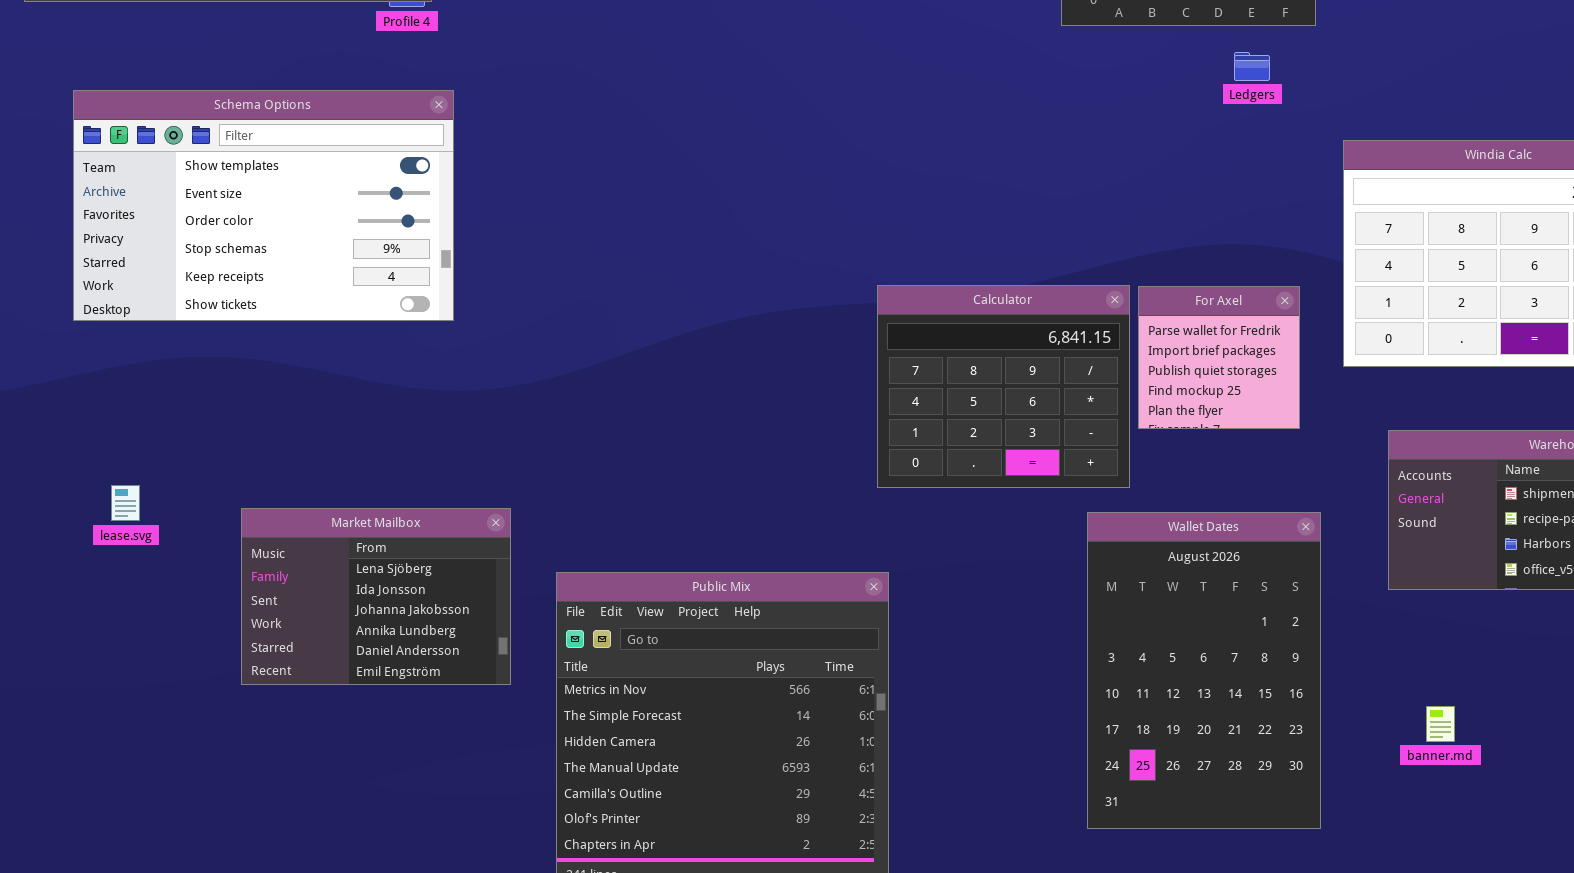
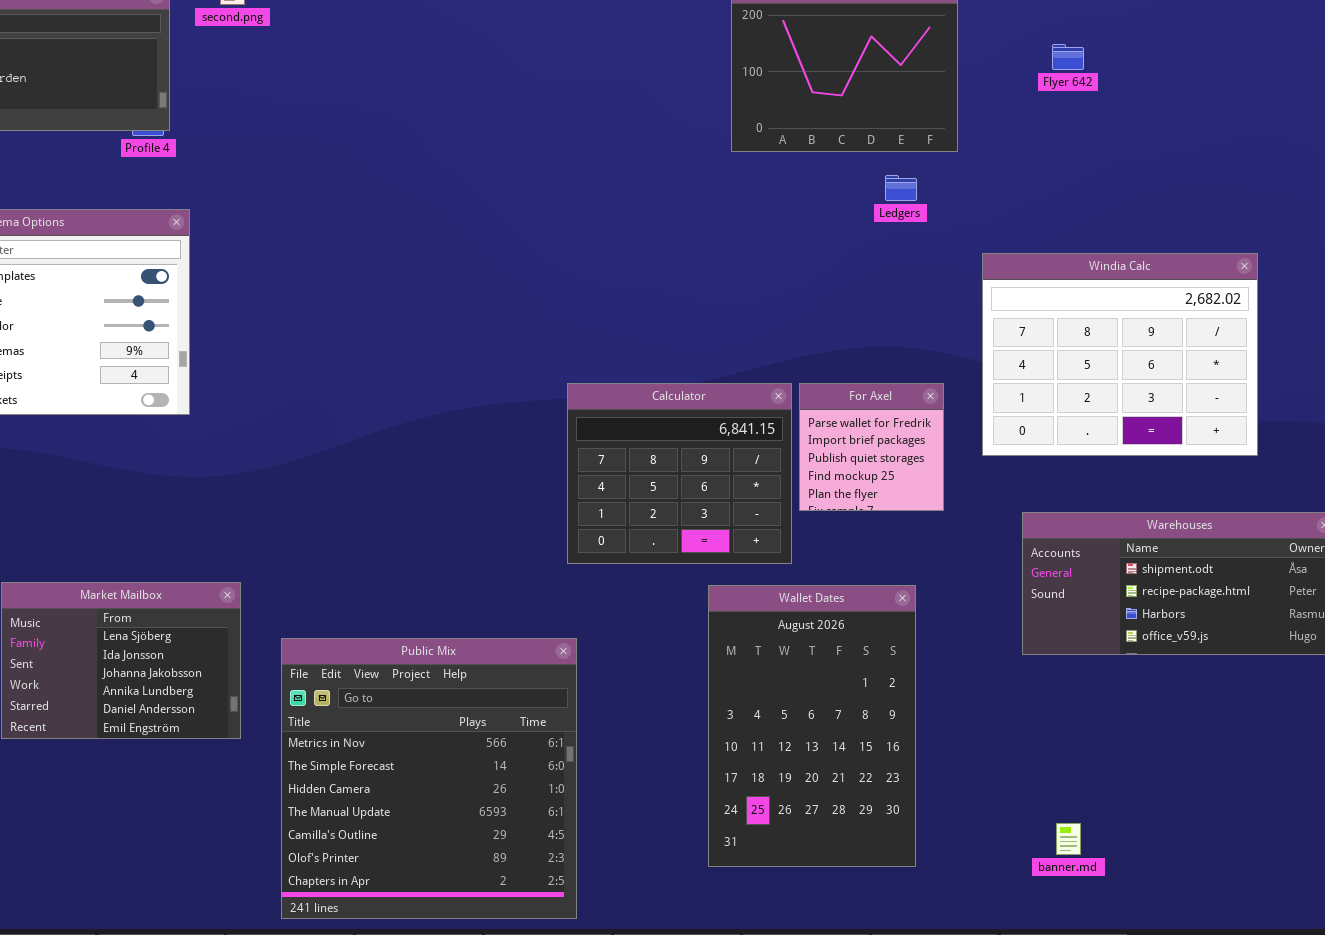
Wallet Dates: [1087,512,1321,829] -> [708,585,916,867], moved
banner.md: [1426,706,1455,742] -> [1056,823,1081,855], moved

